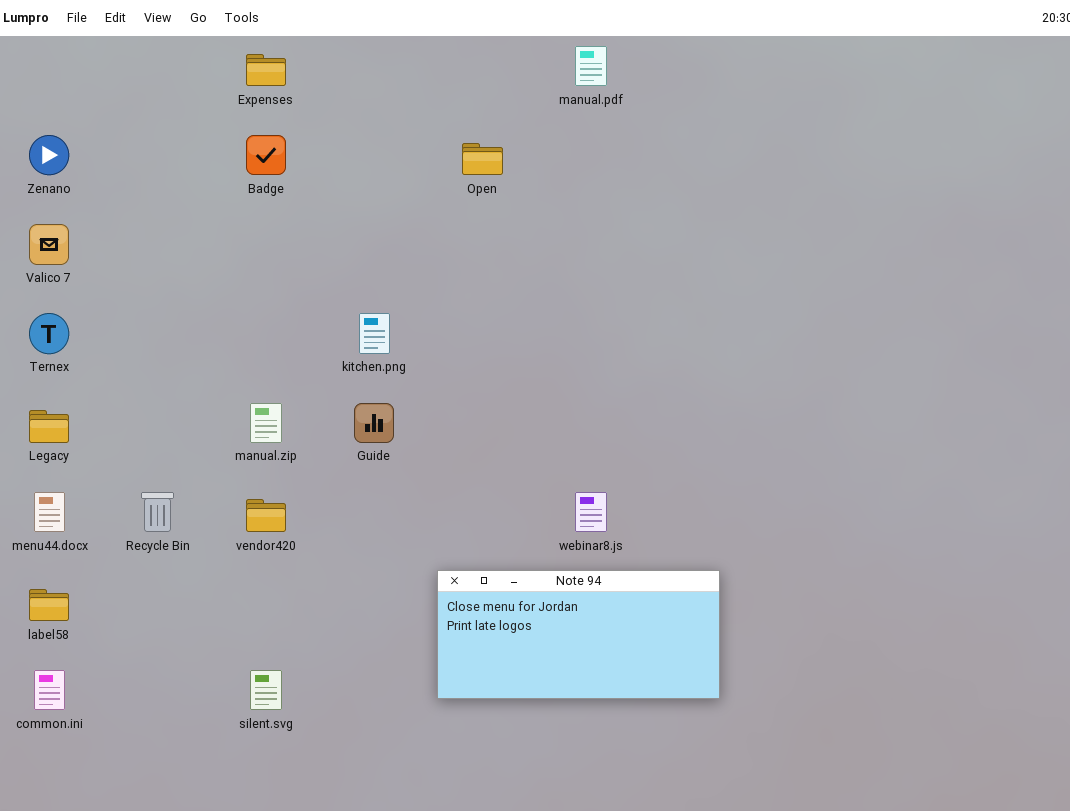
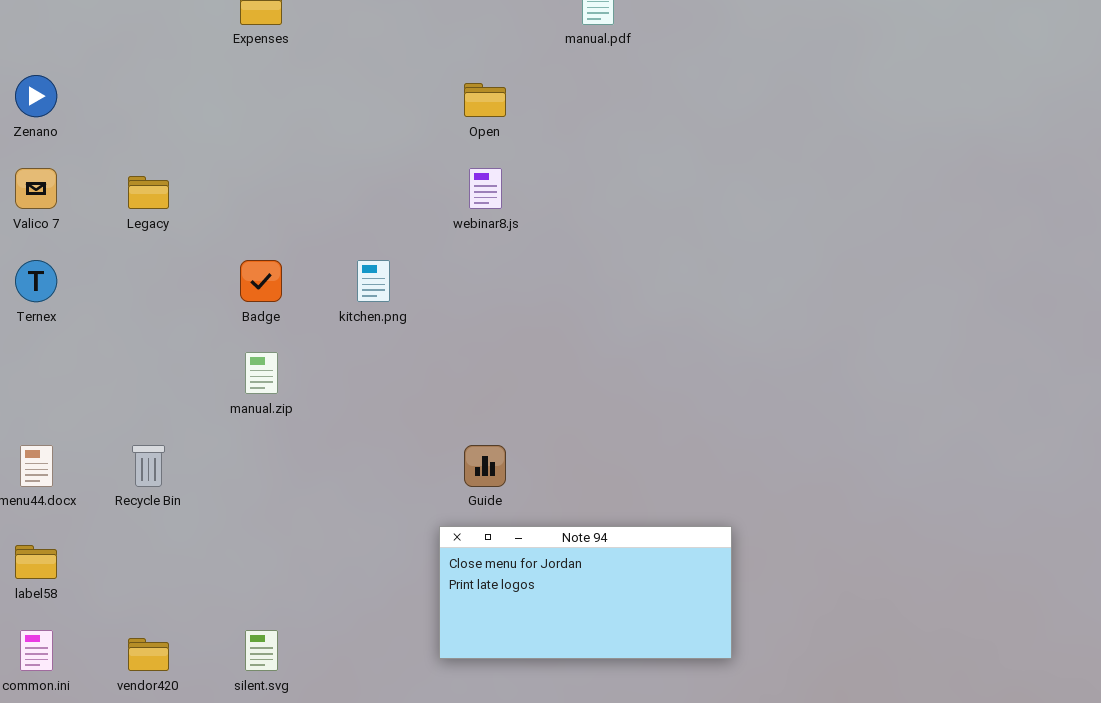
Badge: [246,135,286,175] -> [240,260,282,302], moved
Guide: [354,403,394,443] -> [464,445,506,487], moved
Legacy: [29,410,69,443] -> [128,176,169,209], moved
webinar8.js: [575,492,607,532] -> [469,168,502,209], moved
vendor420: [246,499,286,532] -> [128,638,169,671], moved

